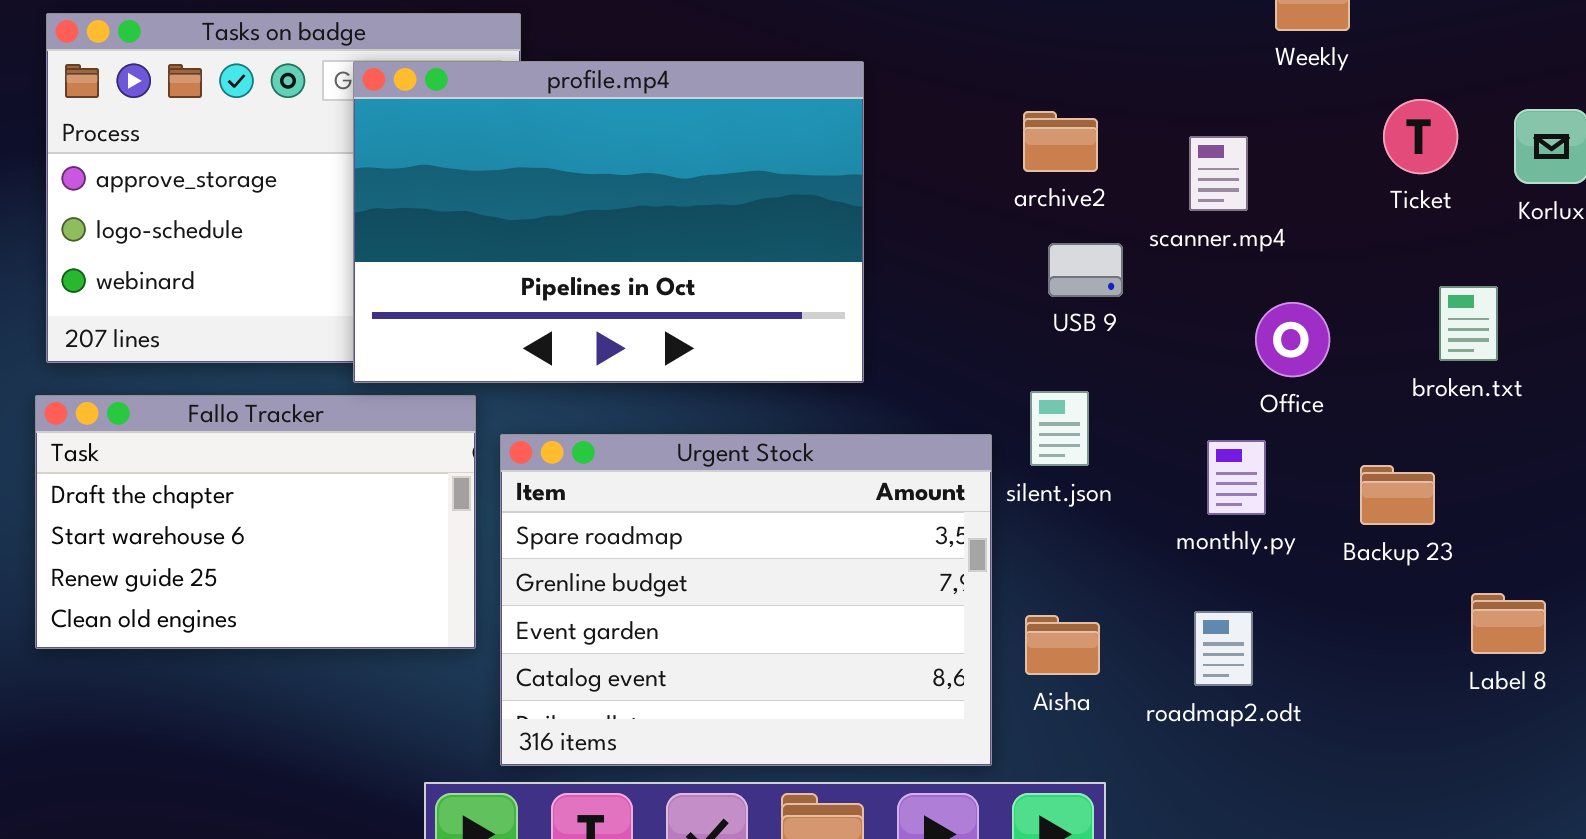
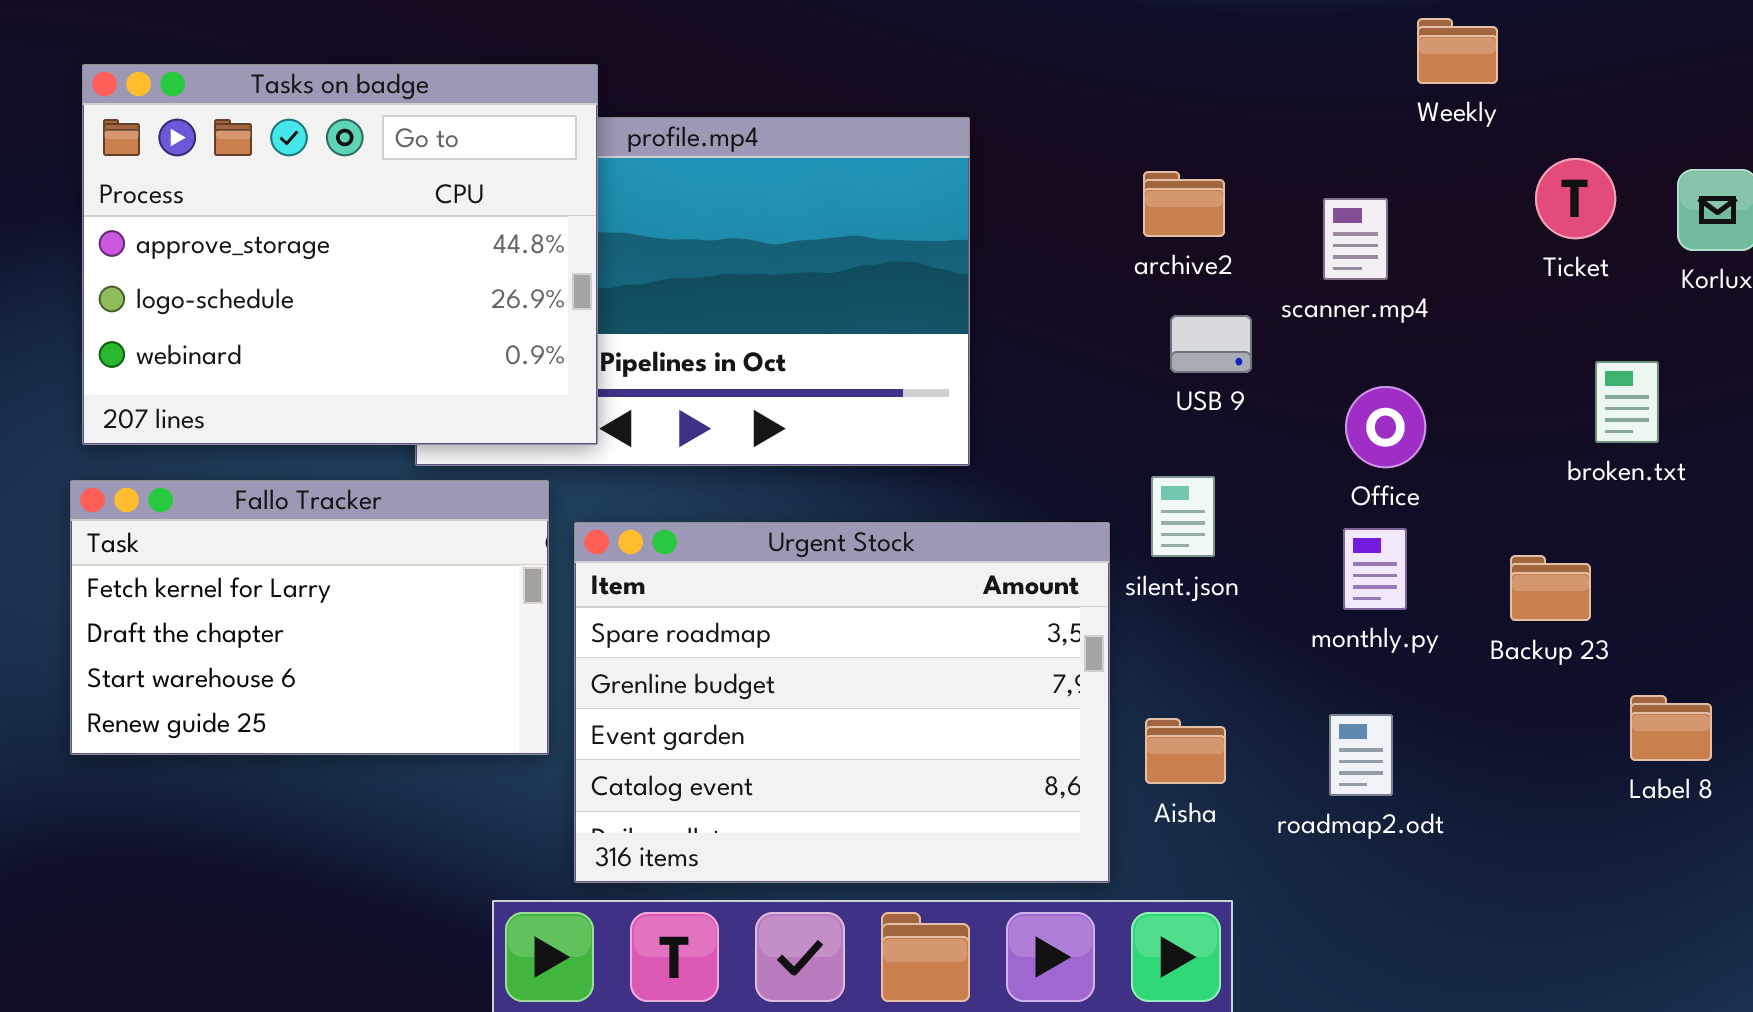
Tasks on badge: [46,13,521,363] -> [82,64,598,445], raised
Office: [1255,302,1330,377] -> [1345,386,1426,468], moved
Fallo Tracker: [35,395,476,649] -> [70,480,549,755], scrolled up 1 row

